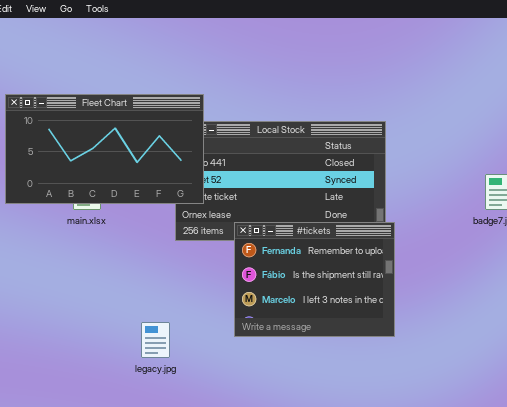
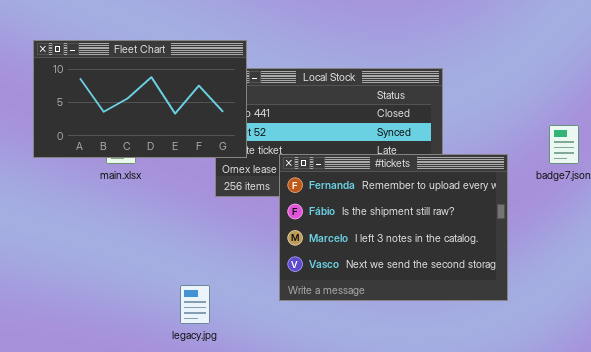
#tickets: [234,222,395,337] -> [279,154,508,301], resized

